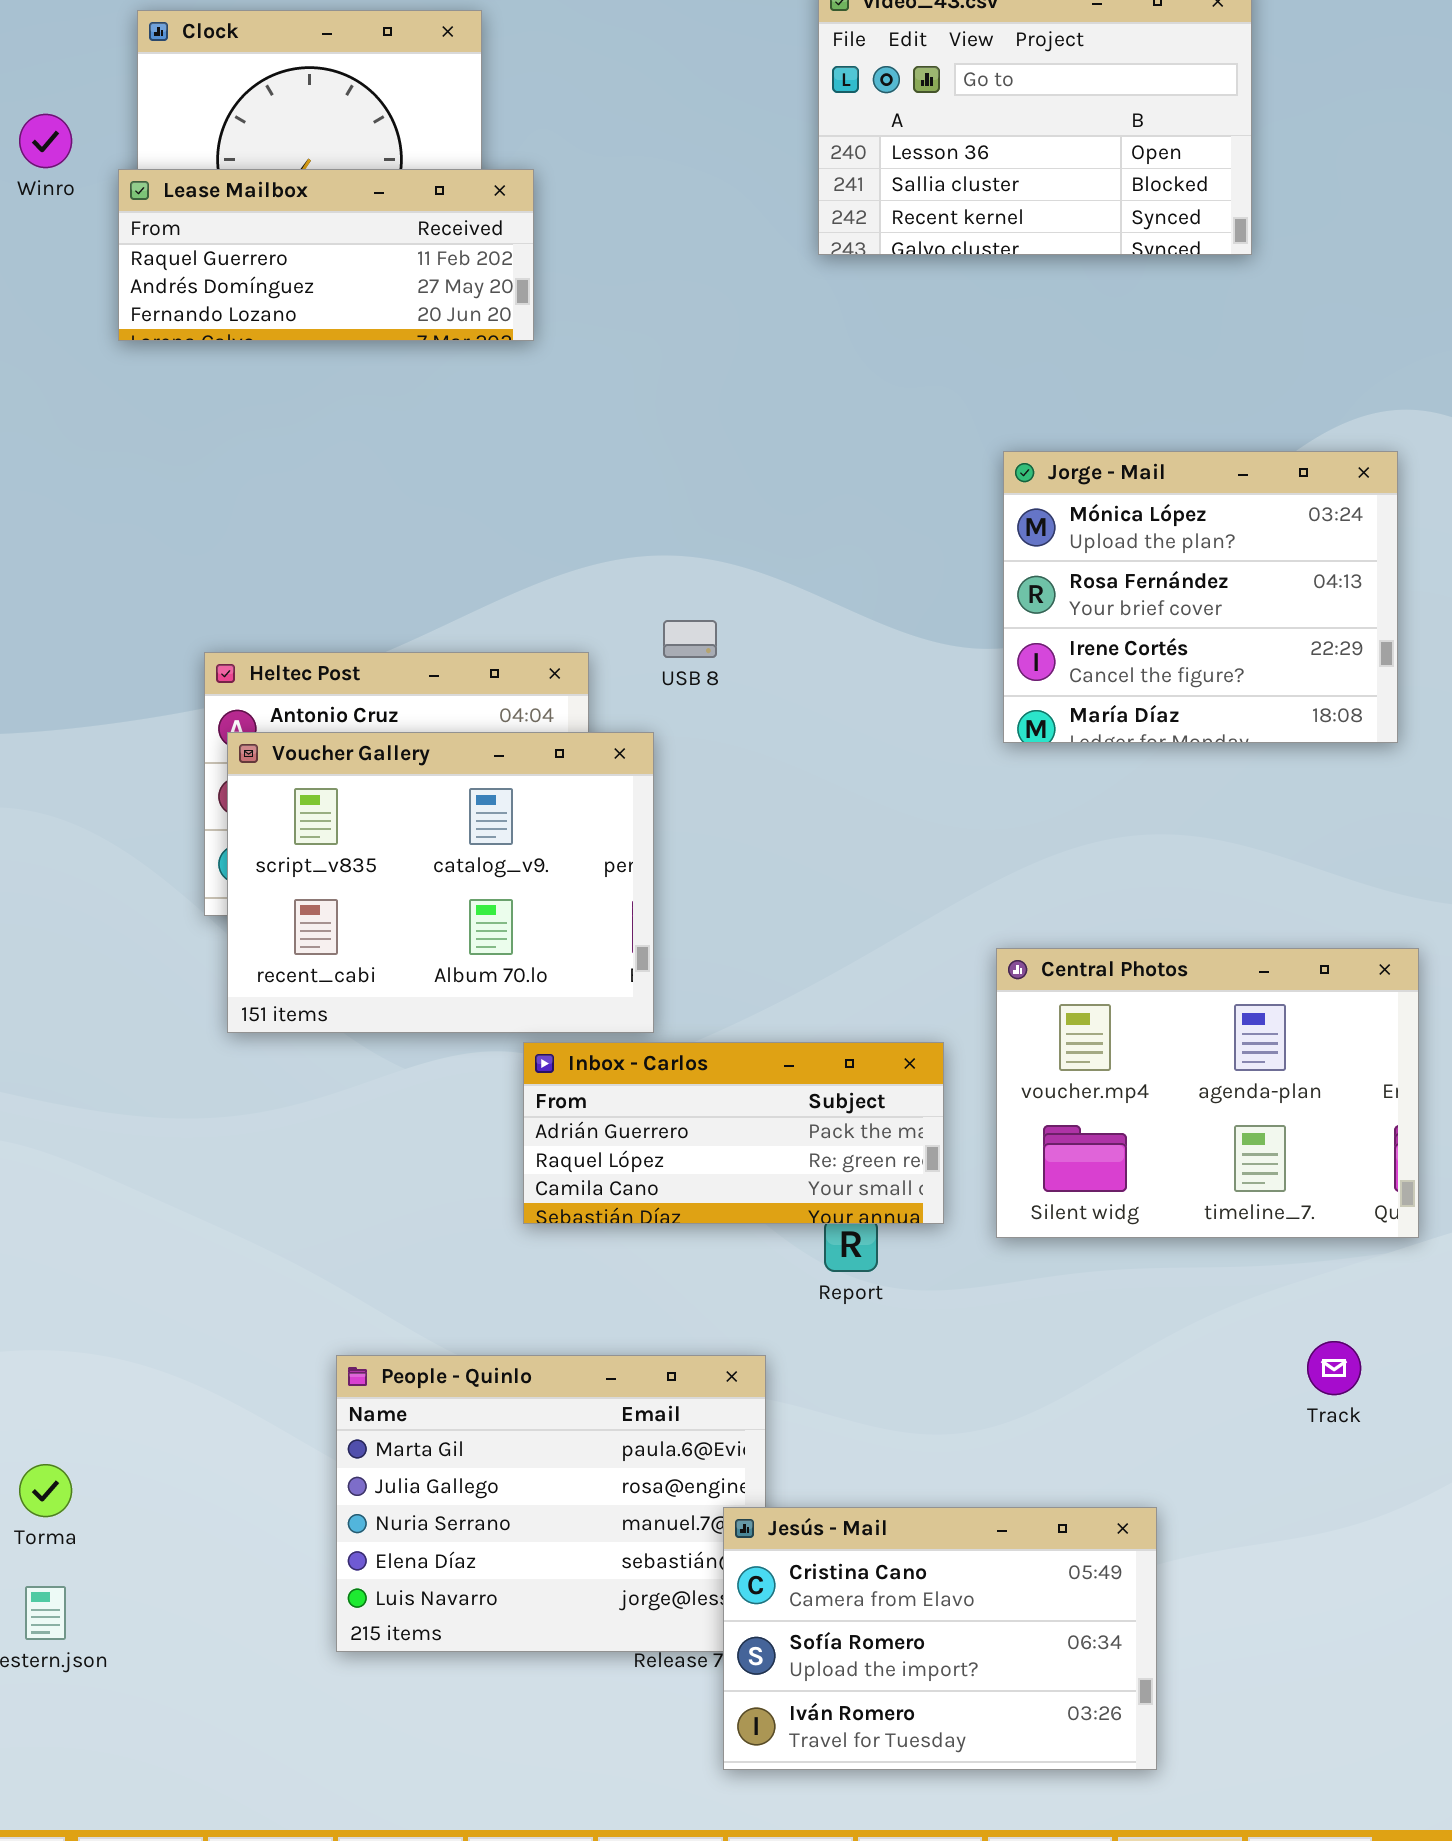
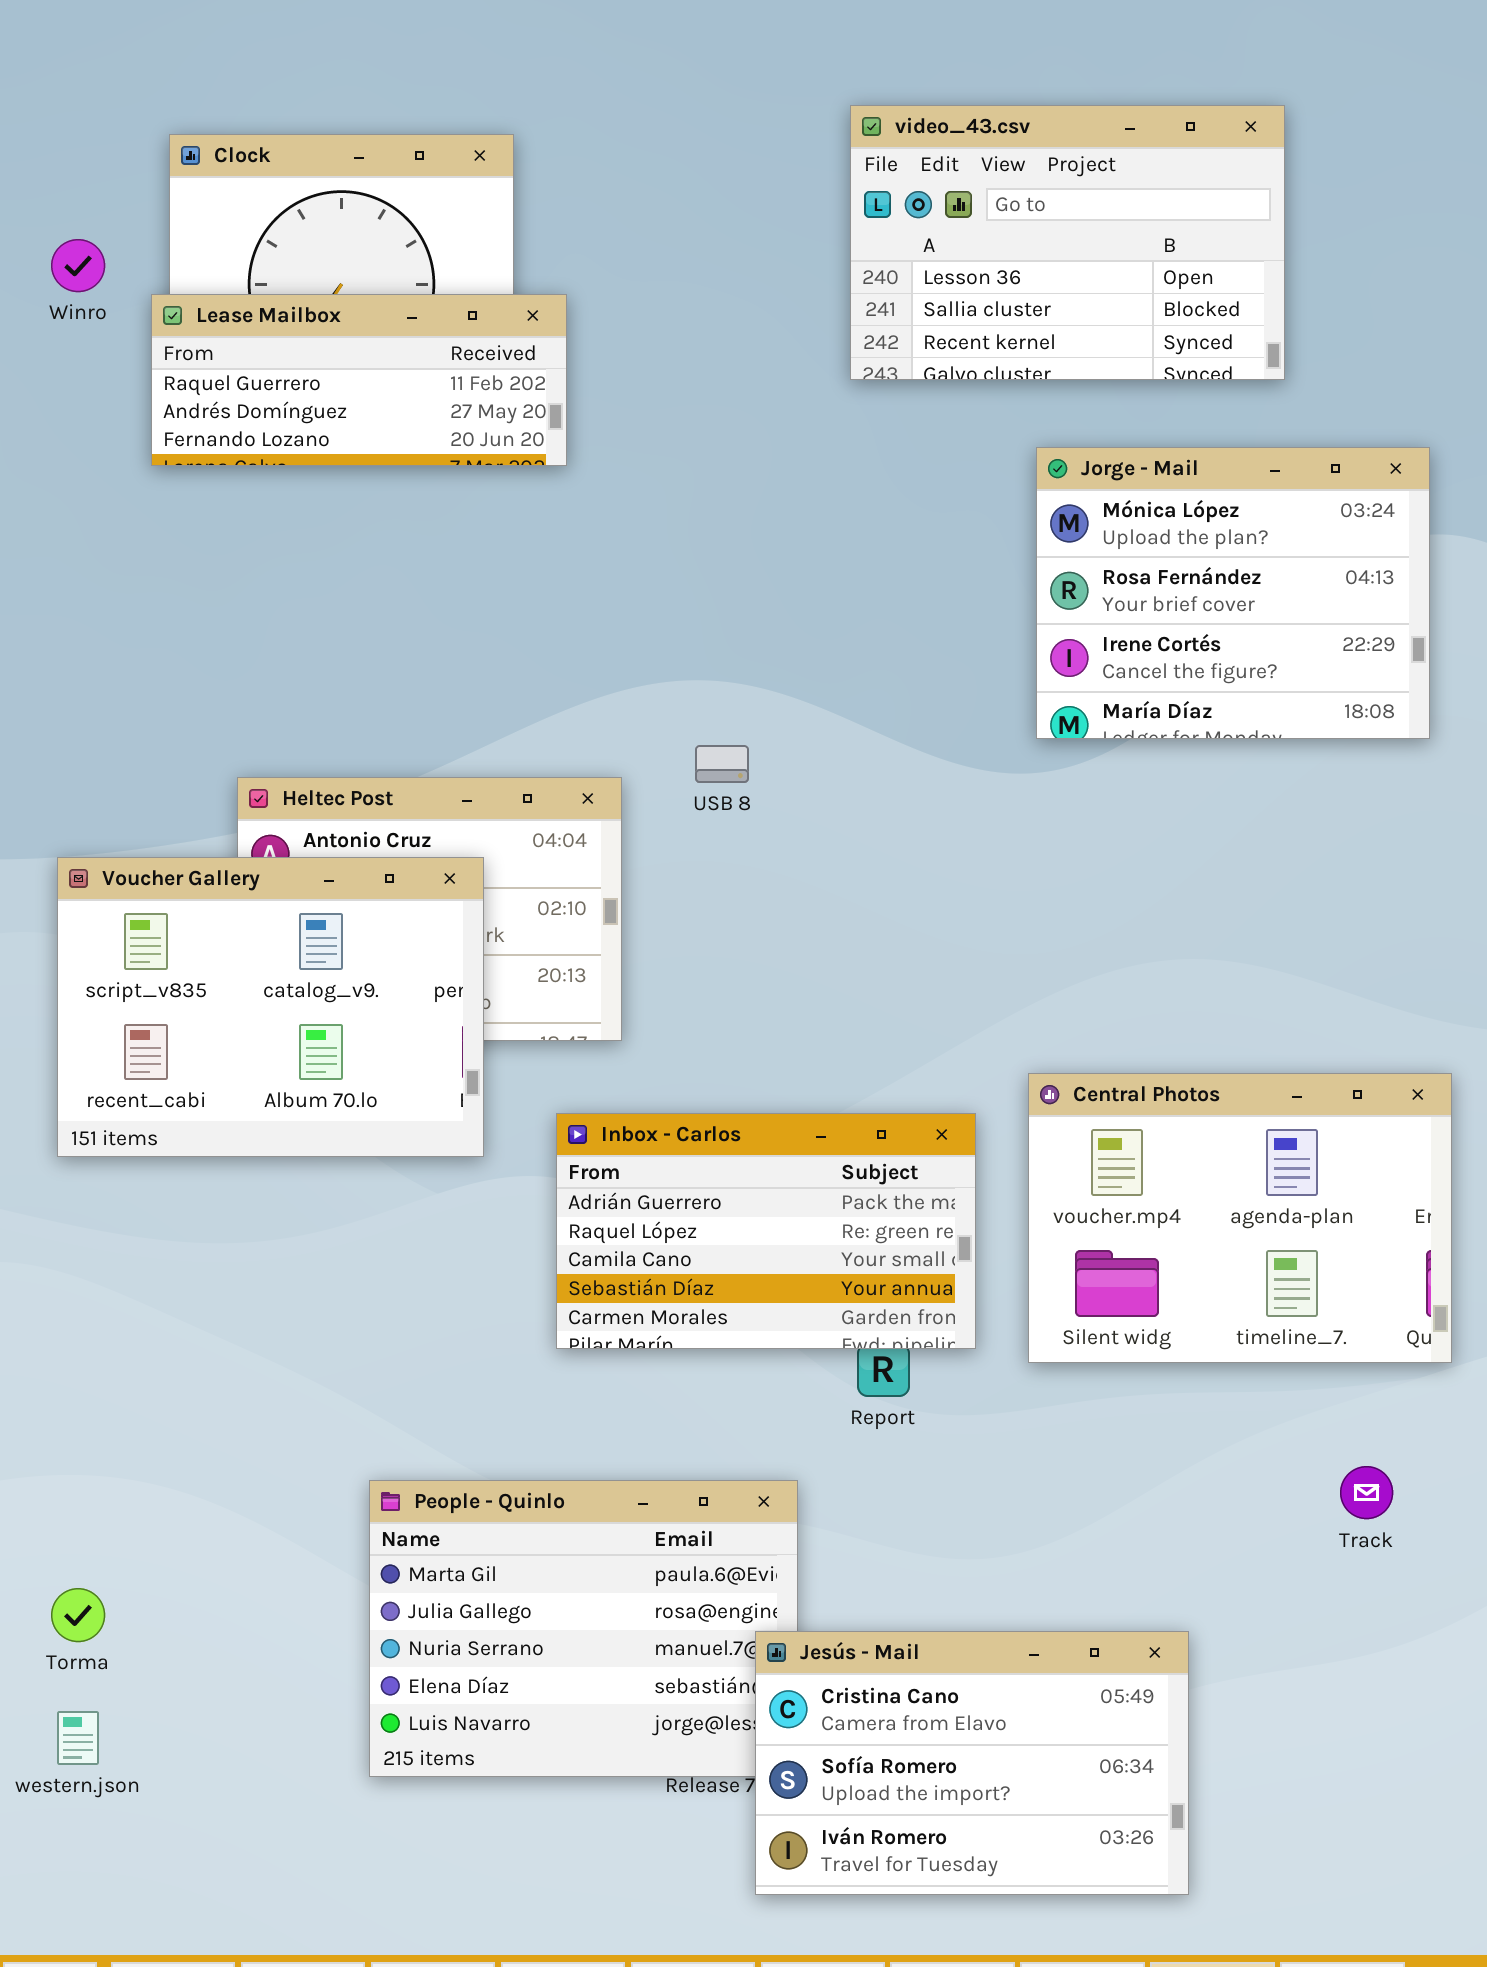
Jorge - Mail: [1003,451,1398,743] -> [1036,447,1430,739], moved
Voucher Gallery: [227,732,654,1033] -> [57,857,484,1157], moved
Inbox - Carlos: [523,1042,944,1224] -> [556,1113,976,1349], resized

